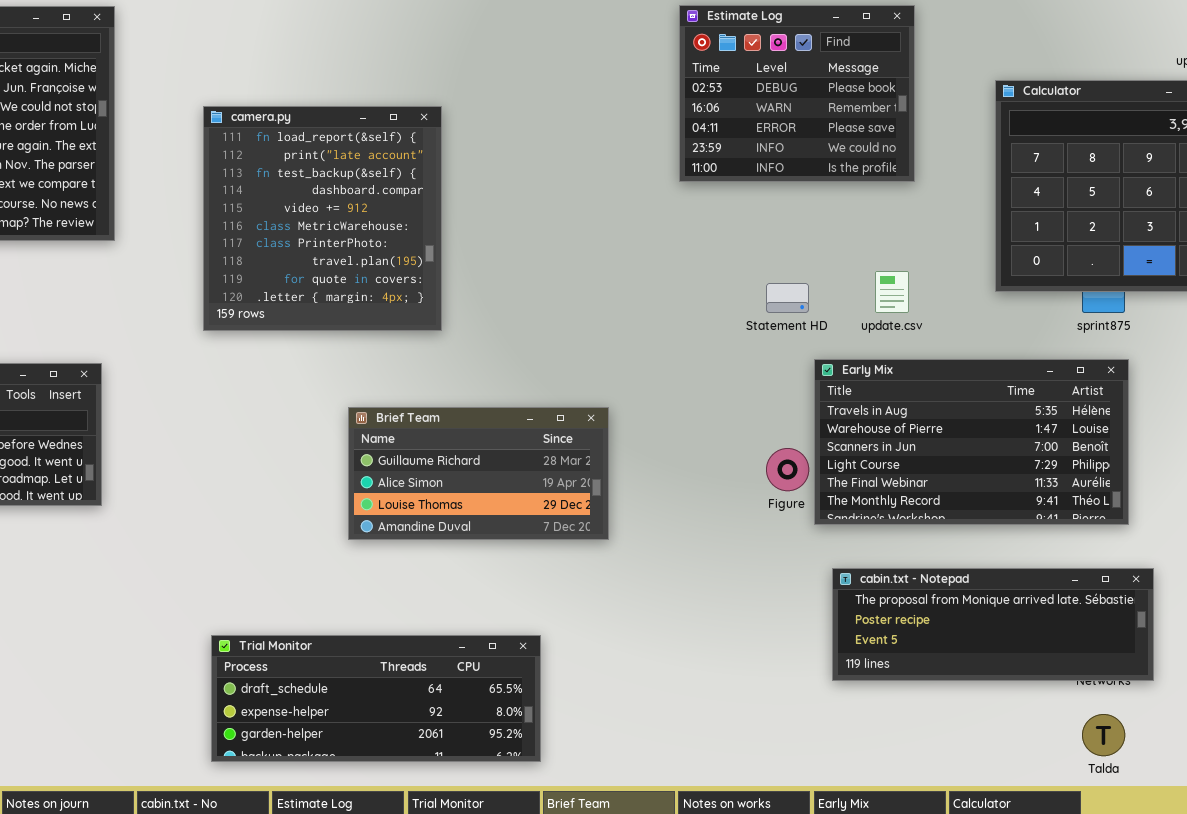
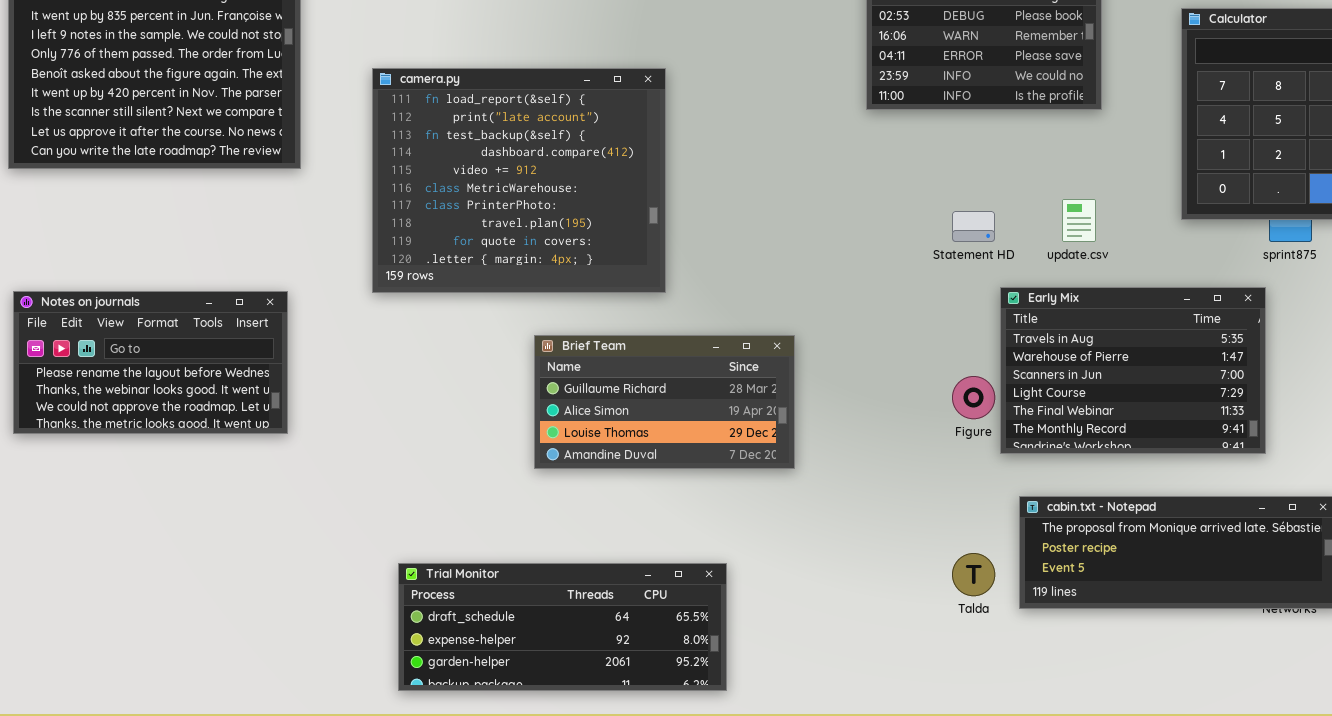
camera.py: [203,106,442,331] -> [372,68,666,293], moved, resized
Early Mix: [814,359,1129,525] -> [1000,287,1266,454], resized
Talda: [1082,714,1125,756] -> [952,553,995,596], moved

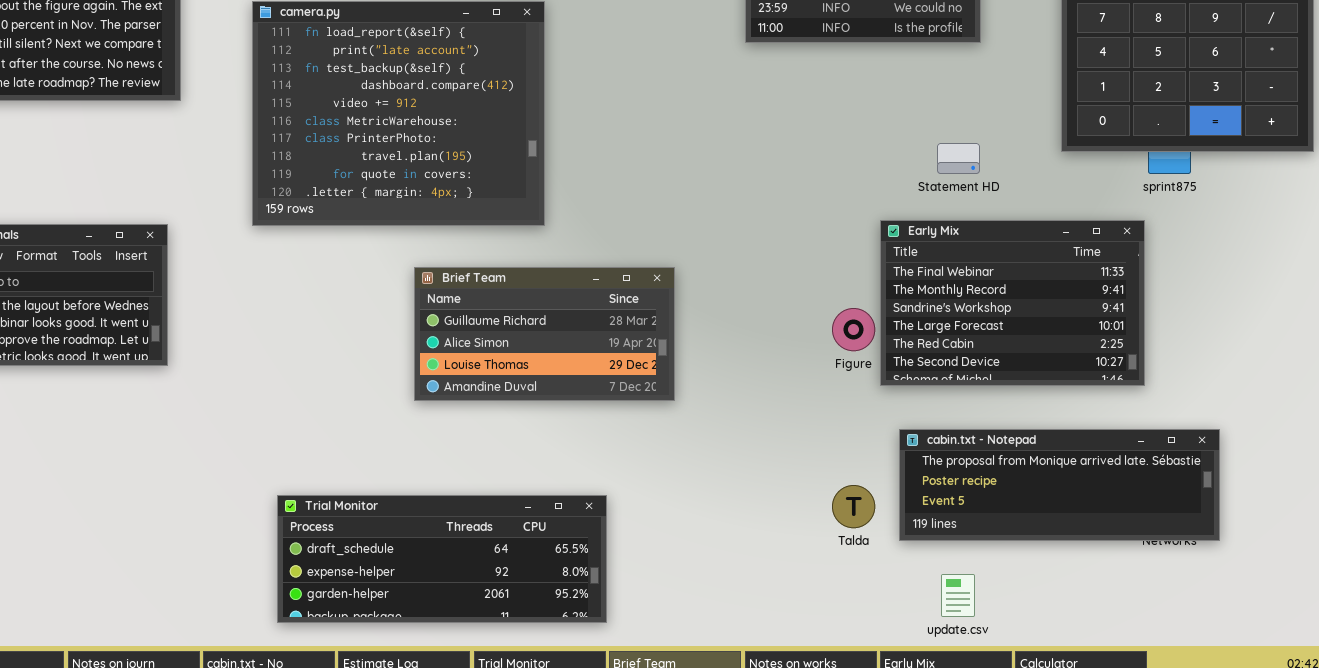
update.csv: [1062,199,1096,242] -> [941,574,975,617], moved
Statement HD: [952,211,995,242] -> [937,143,980,174], moved
Early Mix: [1000,287,1266,454] -> [880,220,1145,386], scrolled down 4 rows

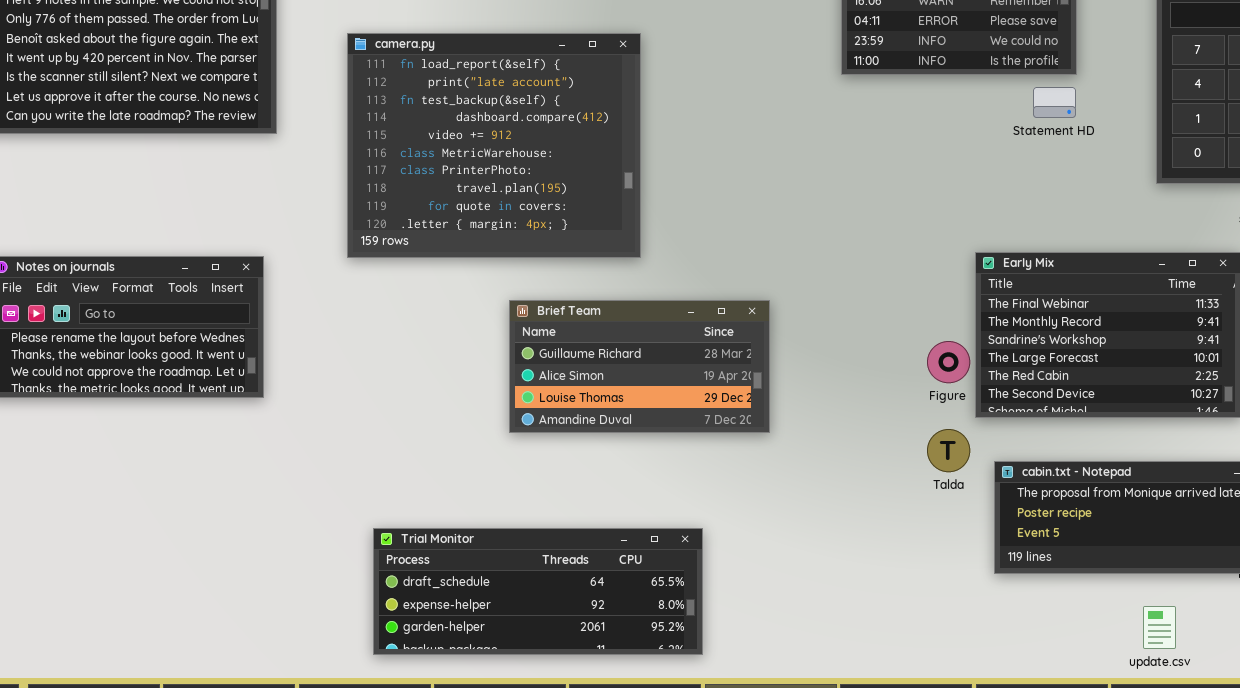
Statement HD: [937,143,980,174] -> [1033,87,1076,118], moved
Talda: [832,485,875,528] -> [927,429,970,472], moved
update.csv: [941,574,975,617] -> [1143,606,1176,649], moved

